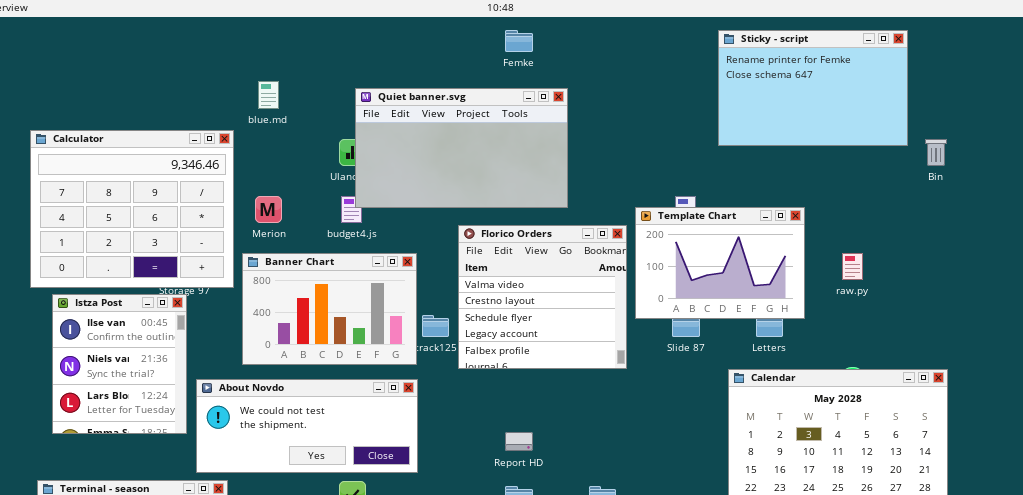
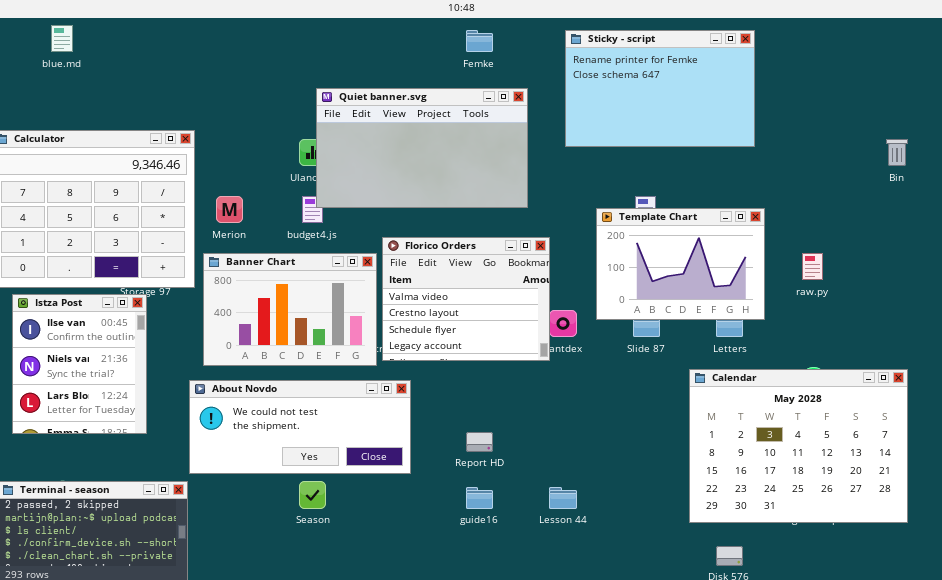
Sticky - script: [718,30,908,146] -> [565,30,755,147], moved
blue.md: [258,81,279,109] -> [51,25,73,52], moved
Florico Orders: [458,225,627,369] -> [382,237,550,361], moved, resized
About Novdo: [196,379,418,473] -> [189,380,411,474], moved

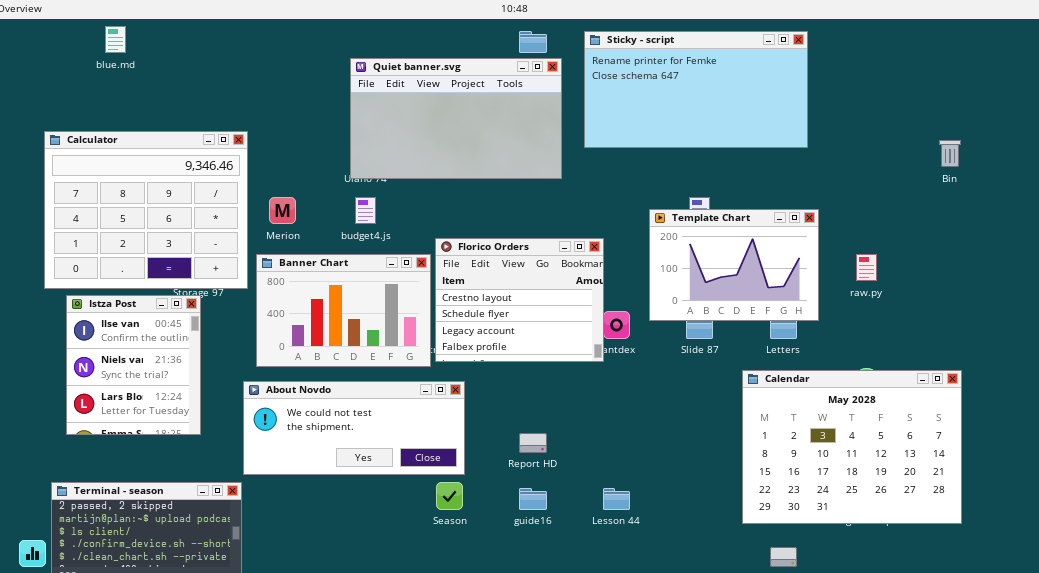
Sticky - script: [565,30,755,147] -> [584,31,808,148], resized
Quiet banner.svg: [316,88,528,208] -> [350,58,562,179], moved
Florico Orders: [382,237,550,361] -> [435,238,604,362], scrolled down 1 row
Season: [299,481,326,509] -> [436,482,463,510], moved

